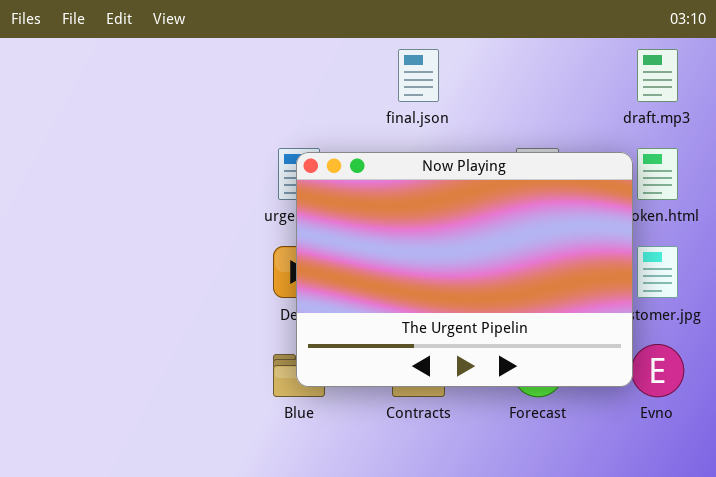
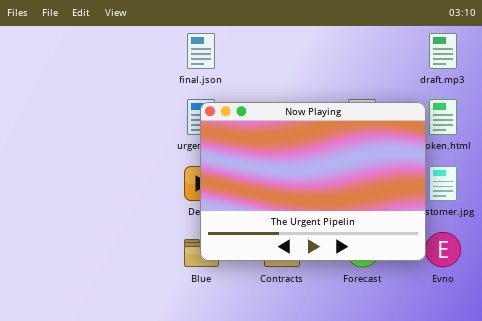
final.json: [398,49,439,102] -> [187,33,215,69], moved

